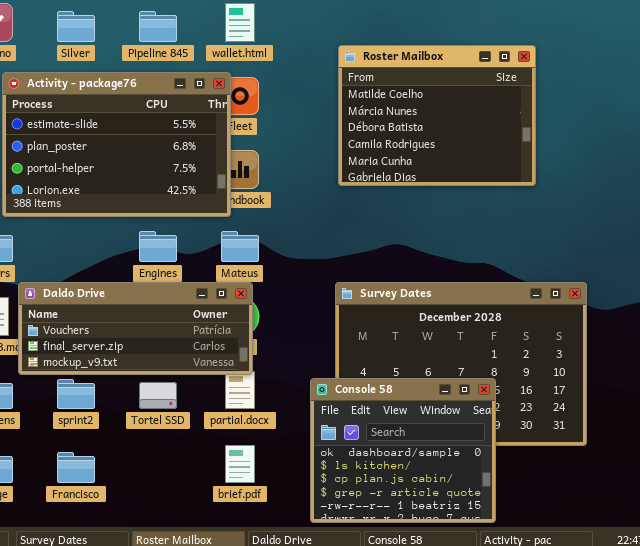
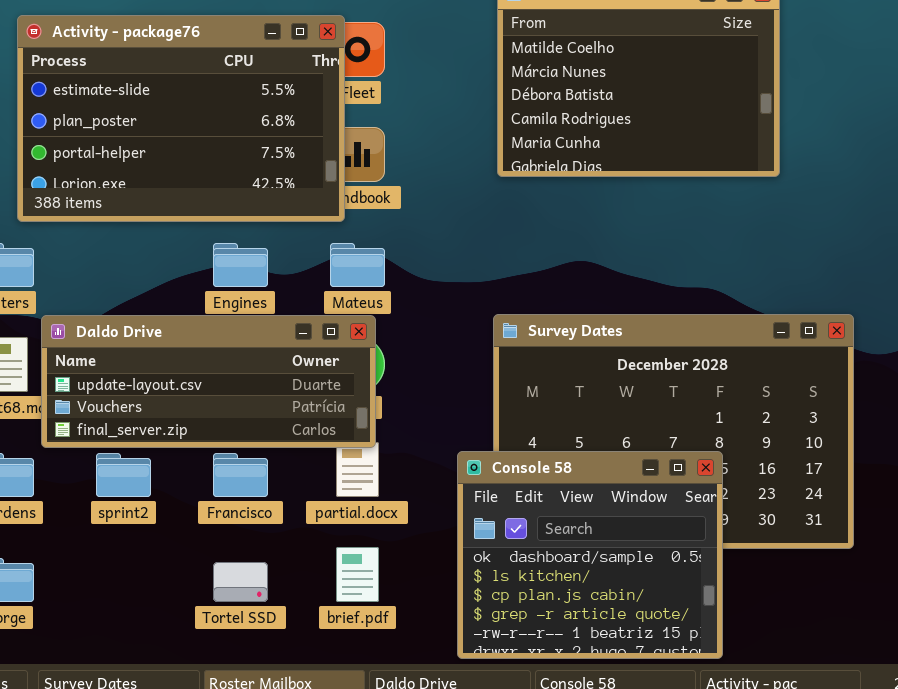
Daldo Drive: [18,282,253,375] -> [41,315,376,448], scrolled up 1 row
Tortel SSD: [139,382,177,409] -> [213,562,268,602], moved
Francisco: [57,452,95,483] -> [213,453,268,497], moved

